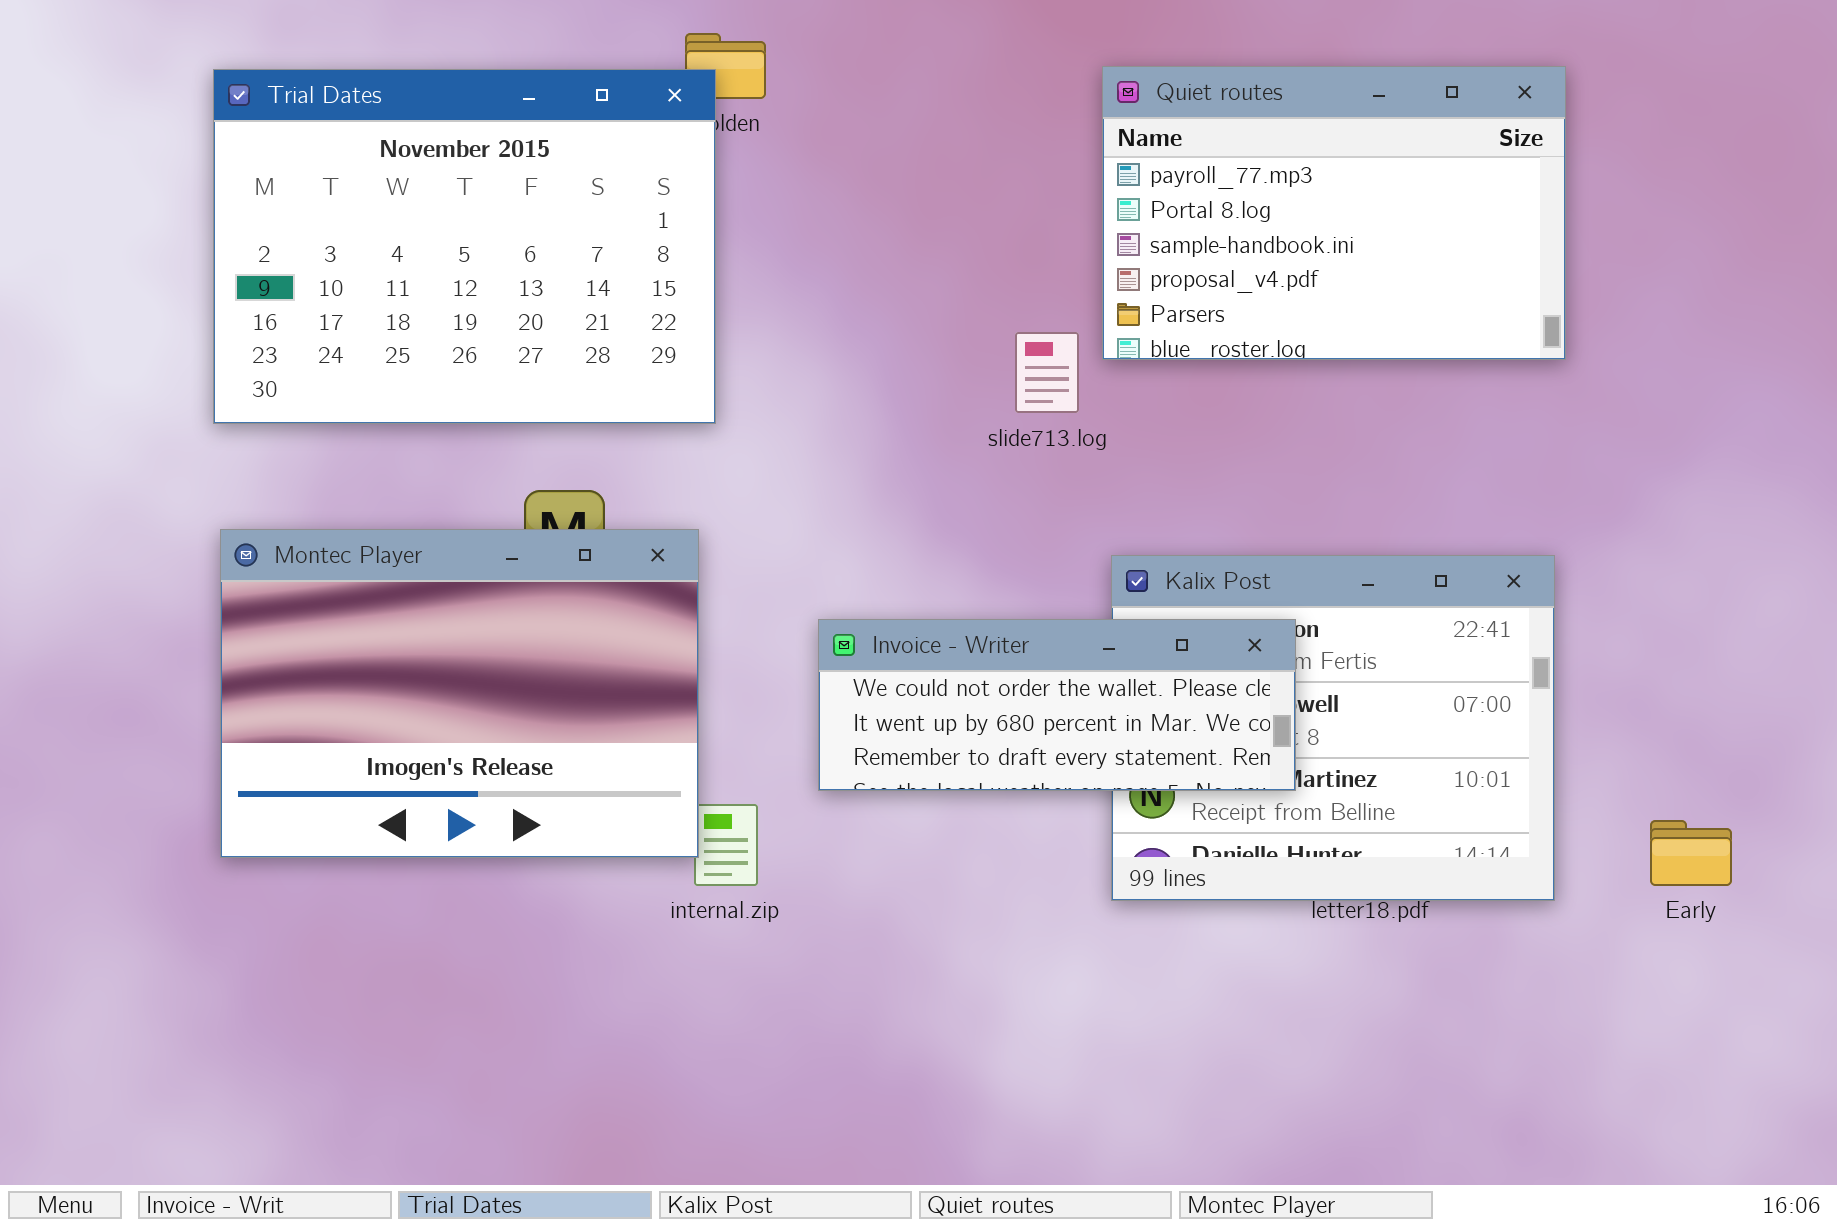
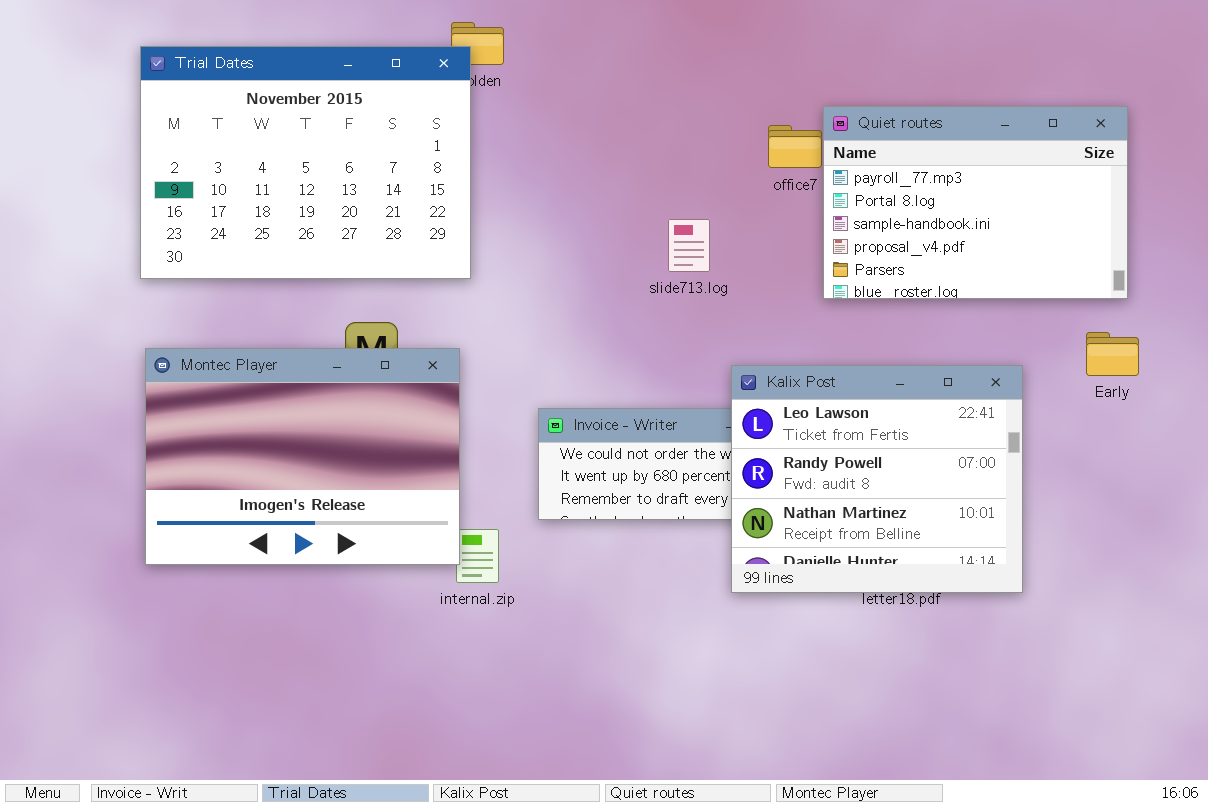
Quiet routes: [1102,66,1566,360] -> [823,106,1128,299], moved
Kalix Post: [1111,555,1555,901] -> [731,365,1023,593], raised
Early: [1650,820,1732,886] -> [1086,332,1139,376], moved

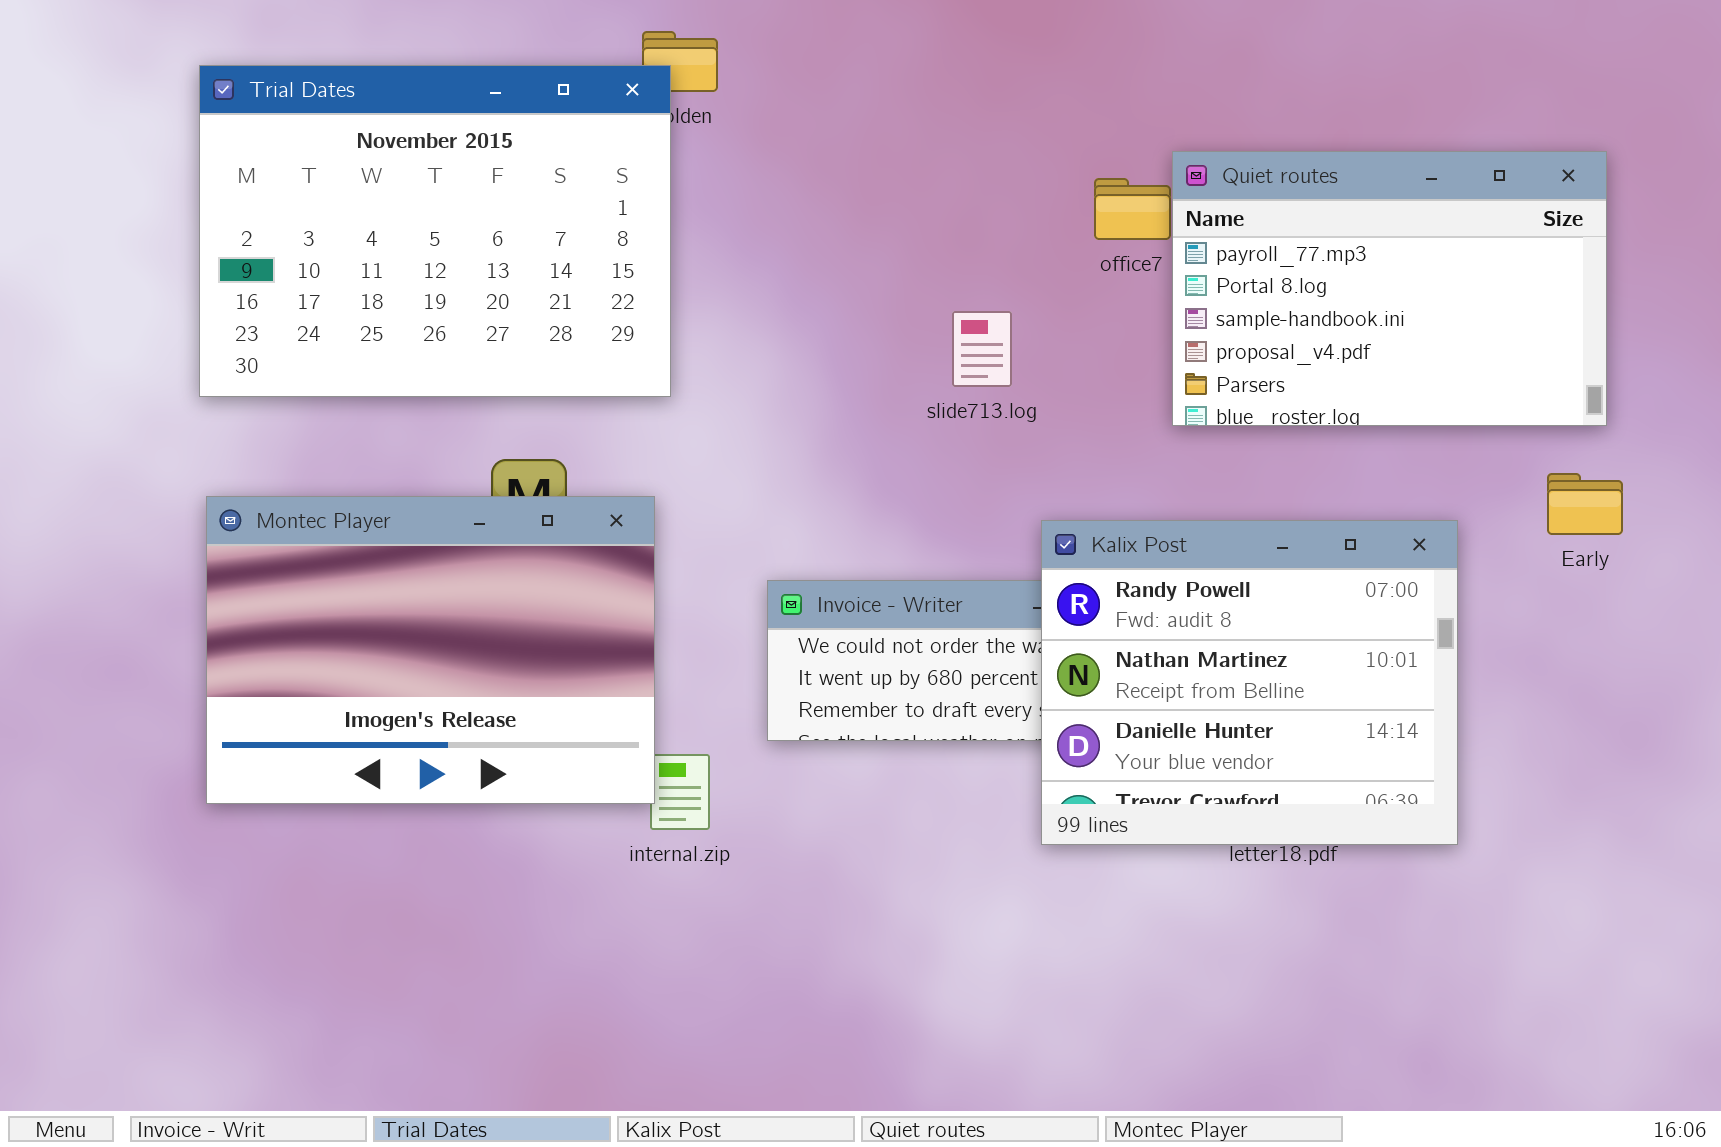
Kalix Post: [731,365,1023,593] -> [1041,520,1458,845], scrolled down 1 row

